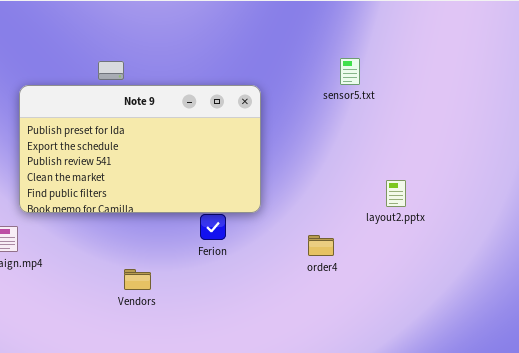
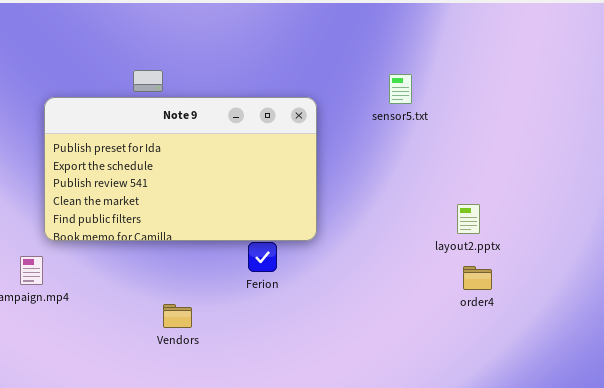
sensor5.txt: [340,58,360,85] -> [389,74,412,104], moved
order4: [308,235,334,256] -> [463,266,492,290], moved

